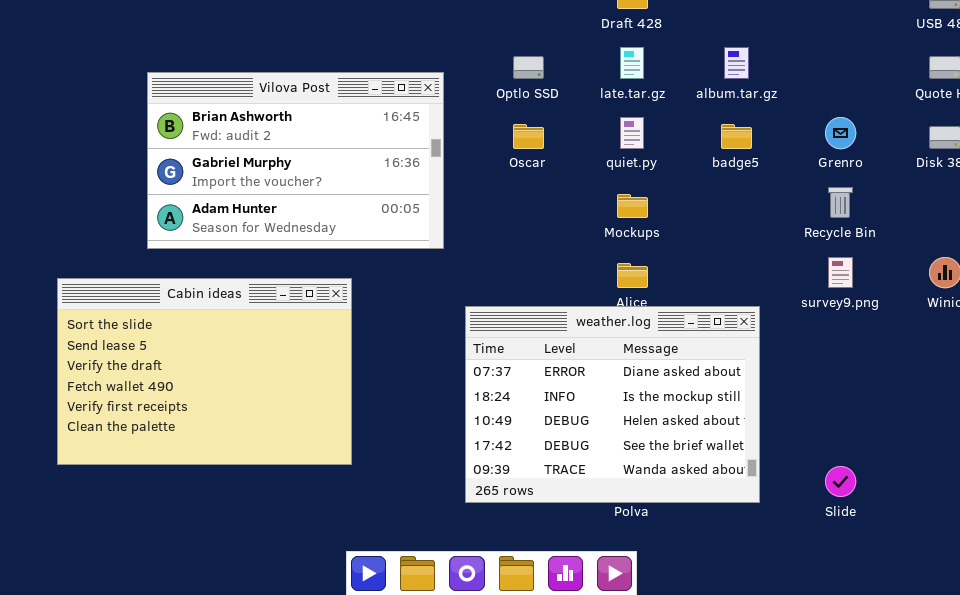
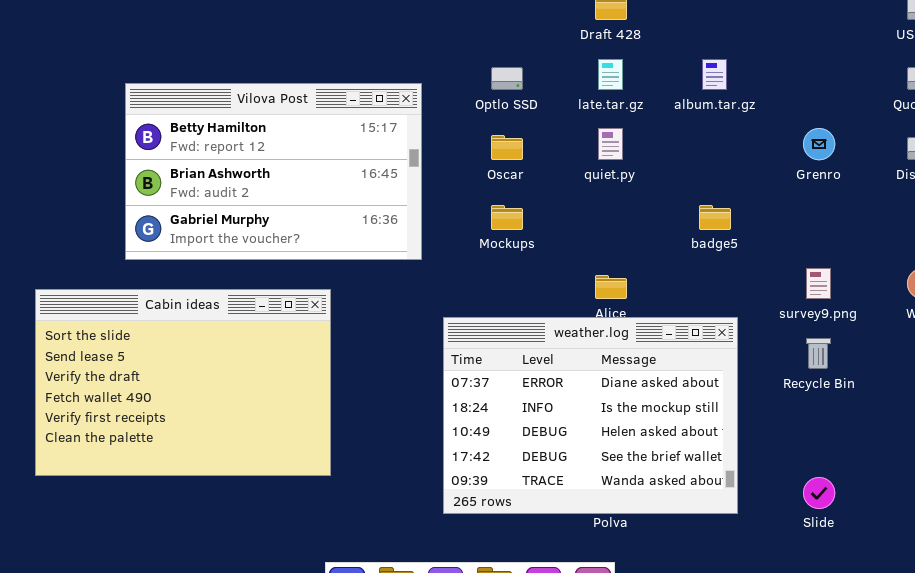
Vilova Post: [147,72,444,249] -> [125,83,422,260], scrolled up 1 row
badge5: [721,124,752,149] -> [699,205,731,230], moved
Recycle Bin: [828,187,853,218] -> [806,338,831,369], moved
Mockups: [617,194,648,218] -> [491,205,523,230], moved

